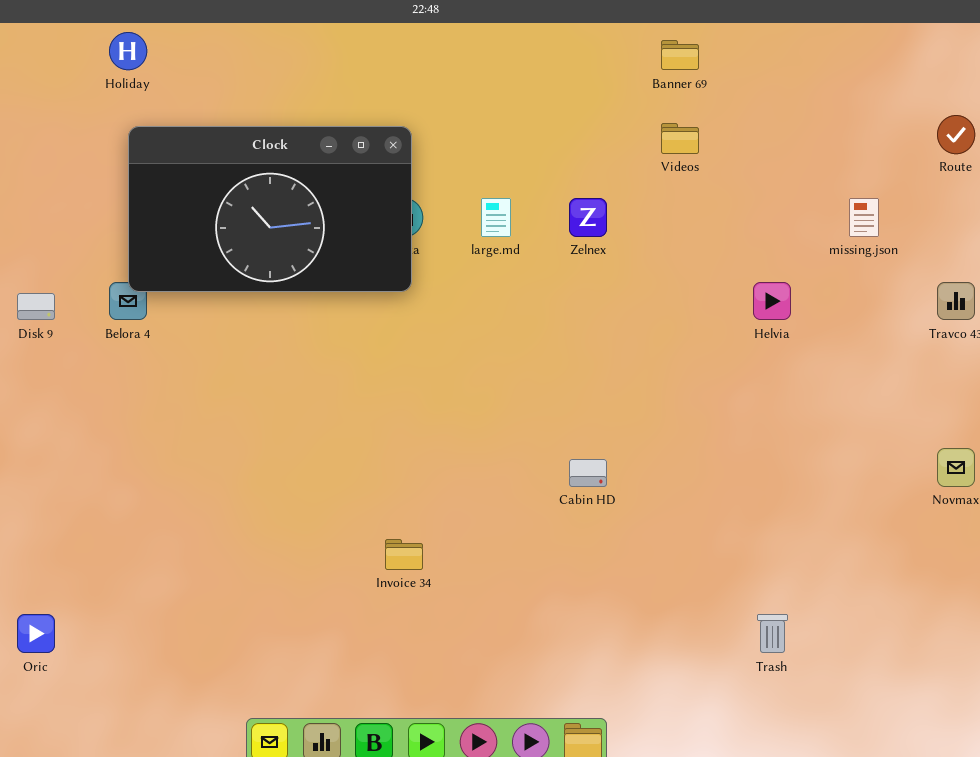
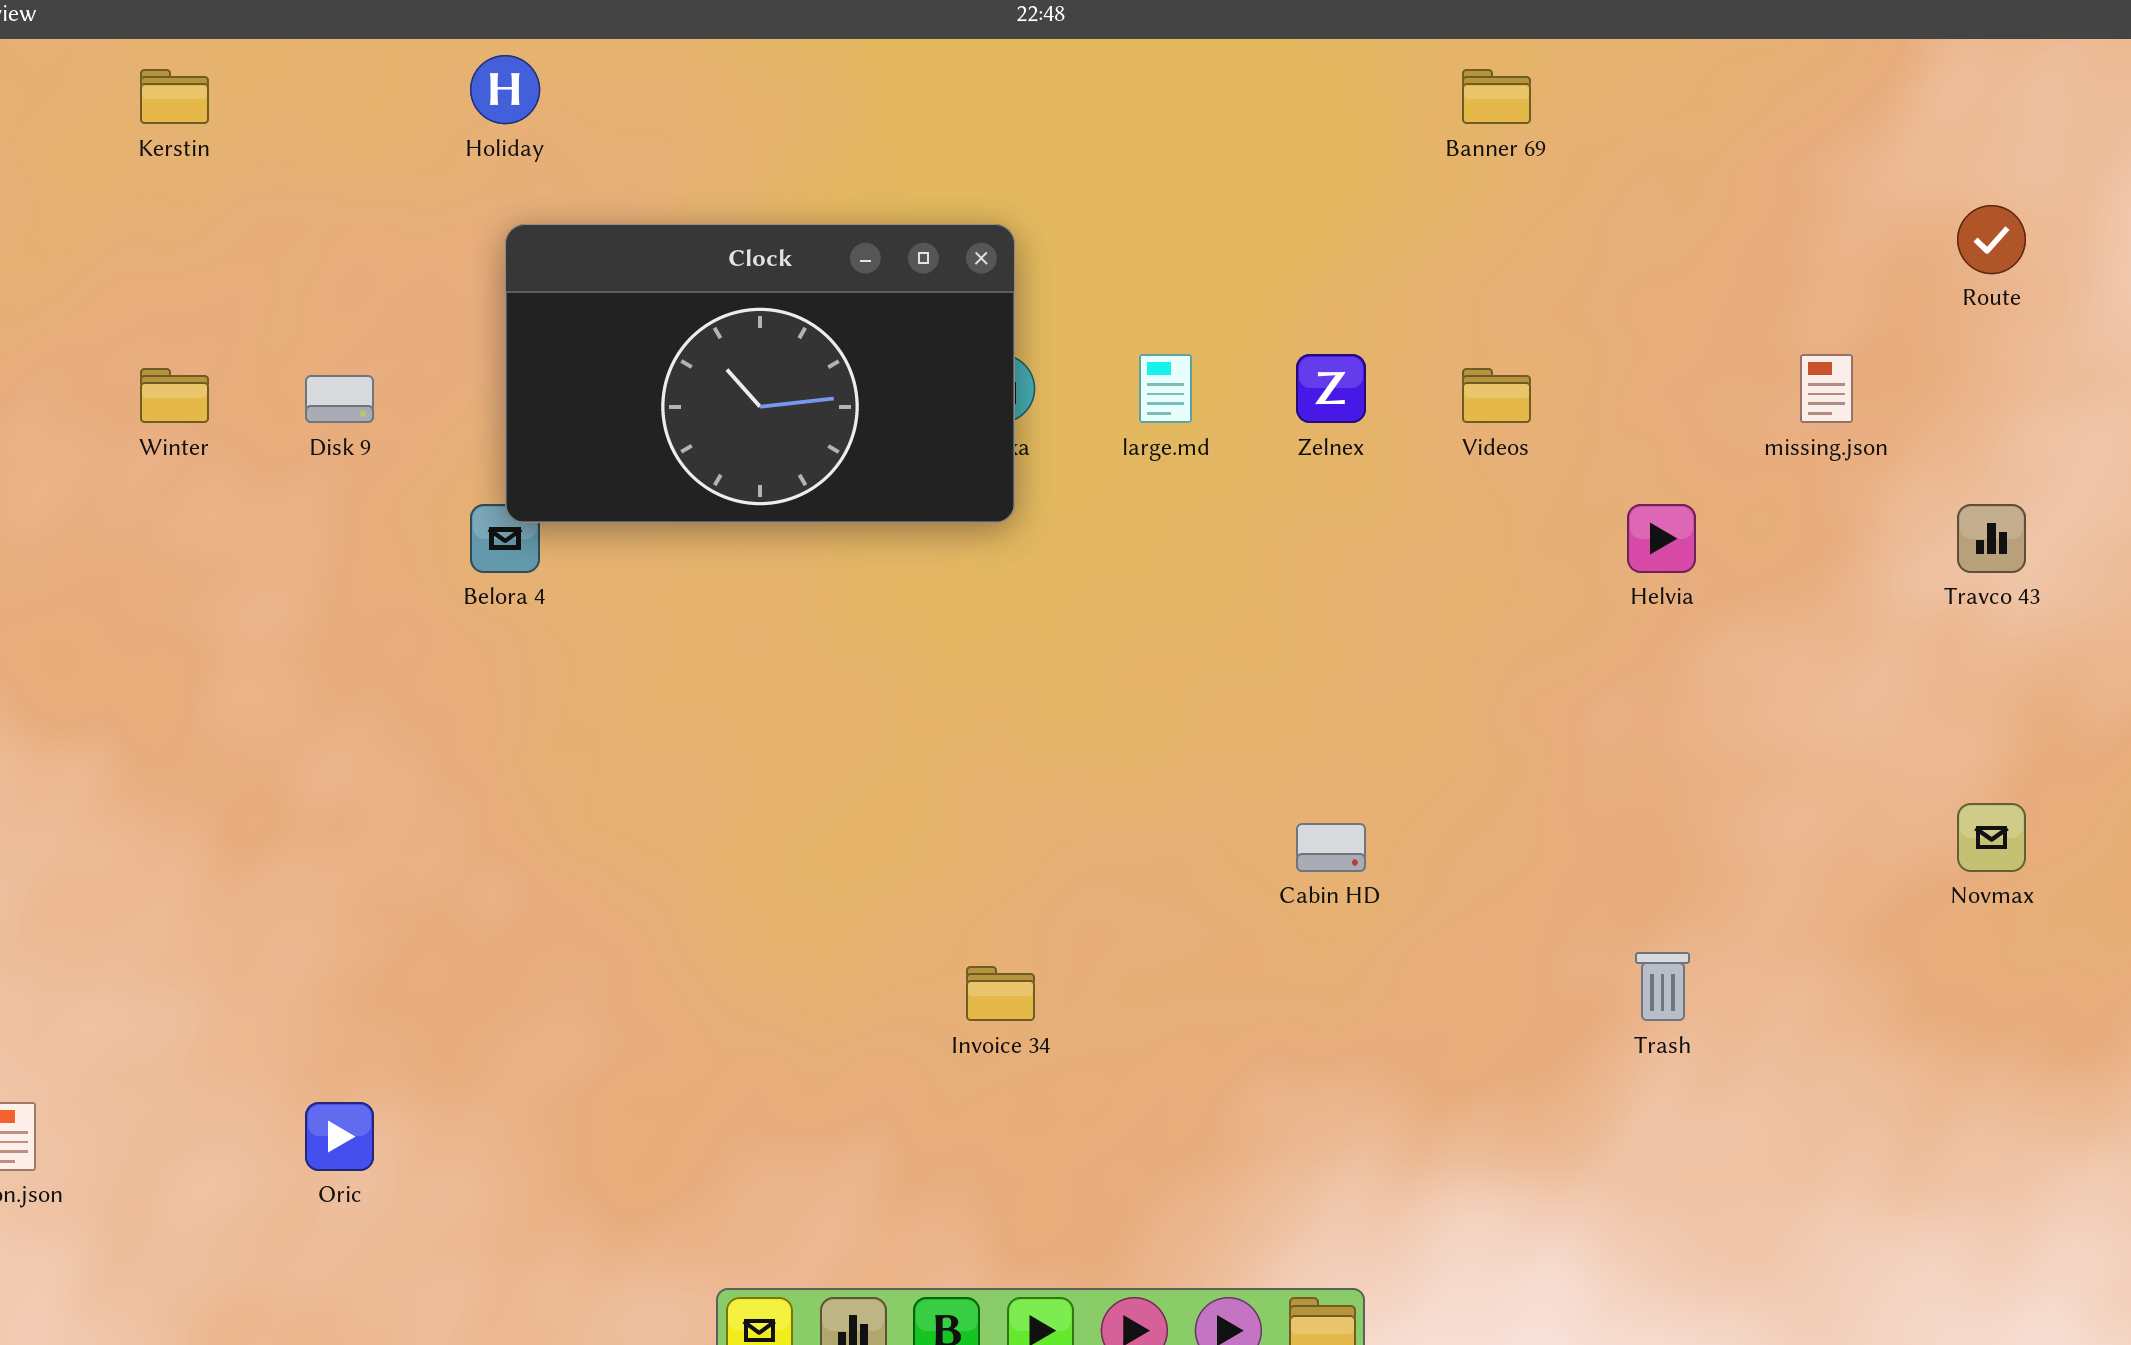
Videos: [661,123,699,154] -> [1462,368,1531,423], moved
Disk 9: [17,293,55,320] -> [305,375,374,423], moved
Trash: [757,614,788,653] -> [1635,952,1690,1021], moved

